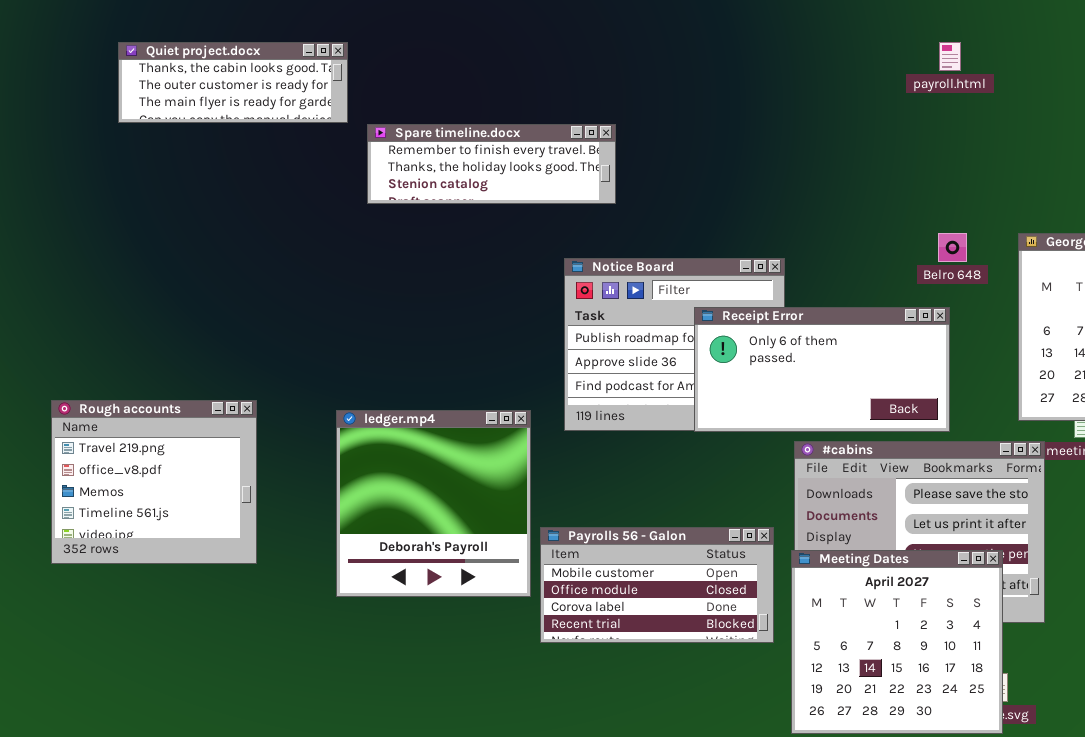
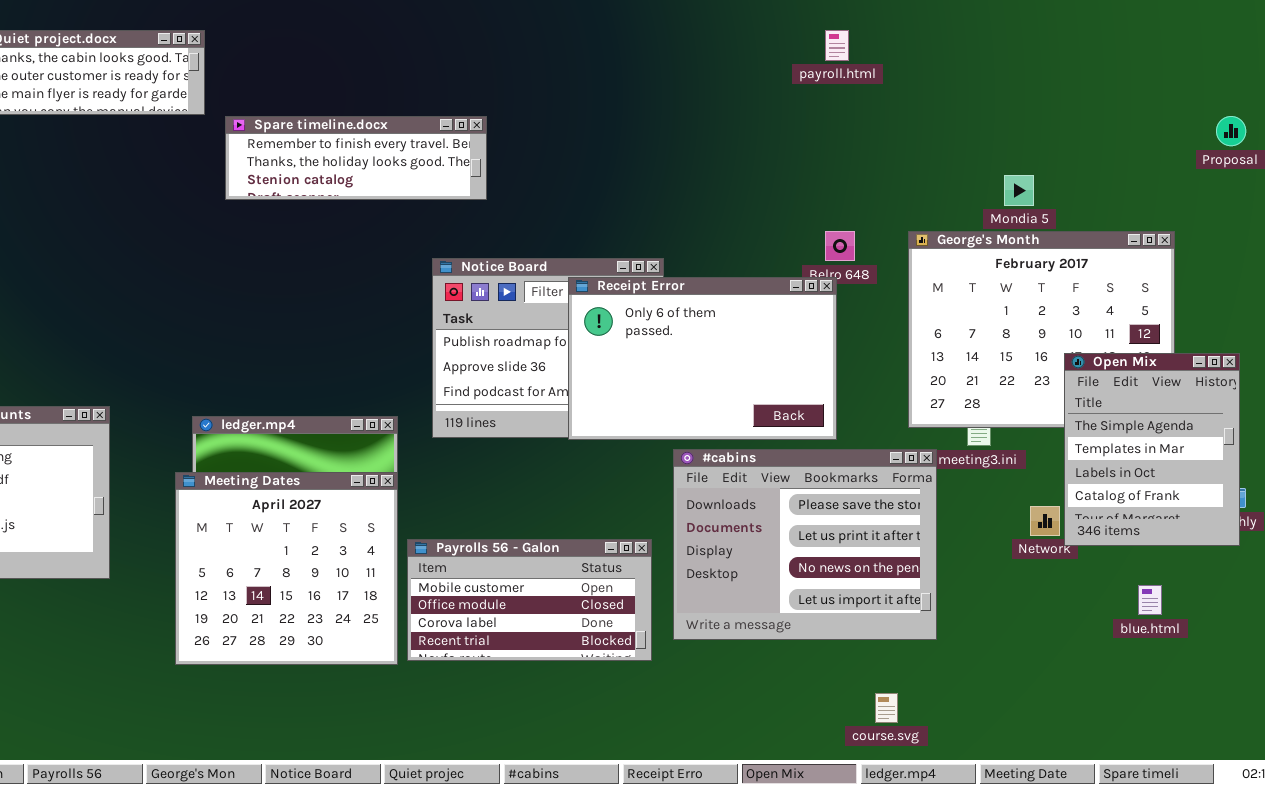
Receipt Error: [694,307,950,432] -> [568,277,837,440], resized
Meeting Dates: [791,550,1003,734] -> [175,472,398,665], moved

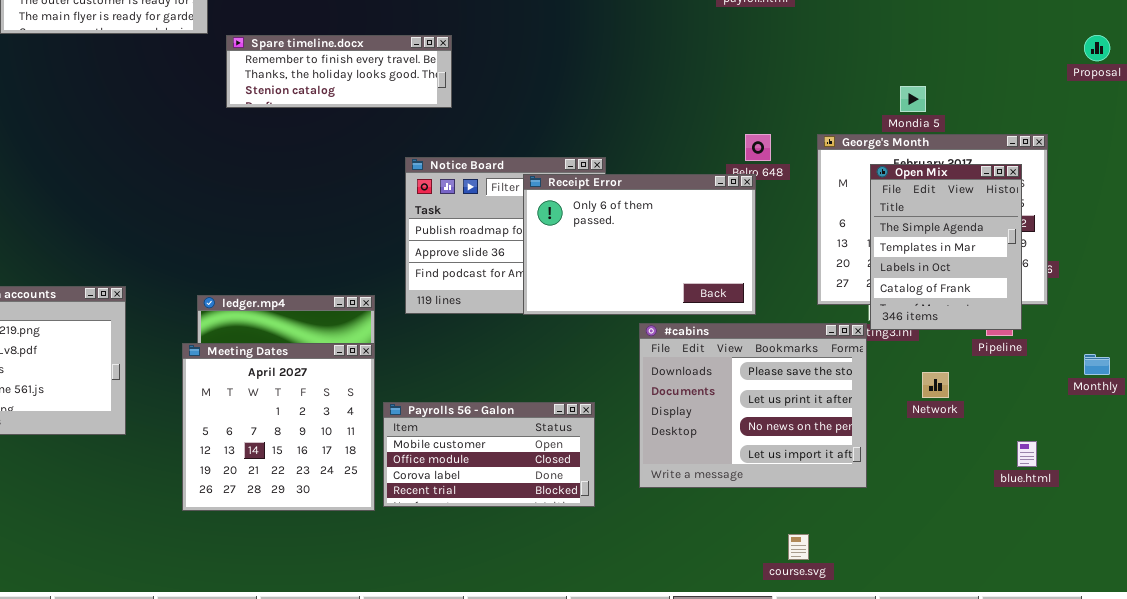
Open Mix: [1064,353,1240,546] -> [870,164,1022,330], moved
#cabins: [673,449,937,640] -> [639,323,867,488], moved

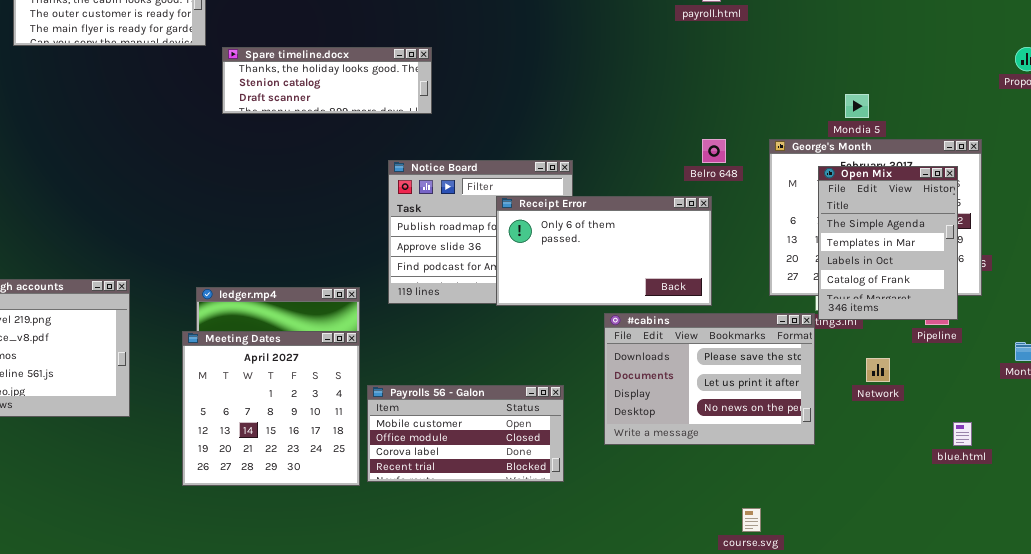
Spare timeline.docx: [226,35,452,108] -> [222,47,432,114], scrolled down 1 row
Receipt Error: [523,174,756,315] -> [496,196,712,306], resized
#cabins: [639,323,867,488] -> [604,313,815,445], resized

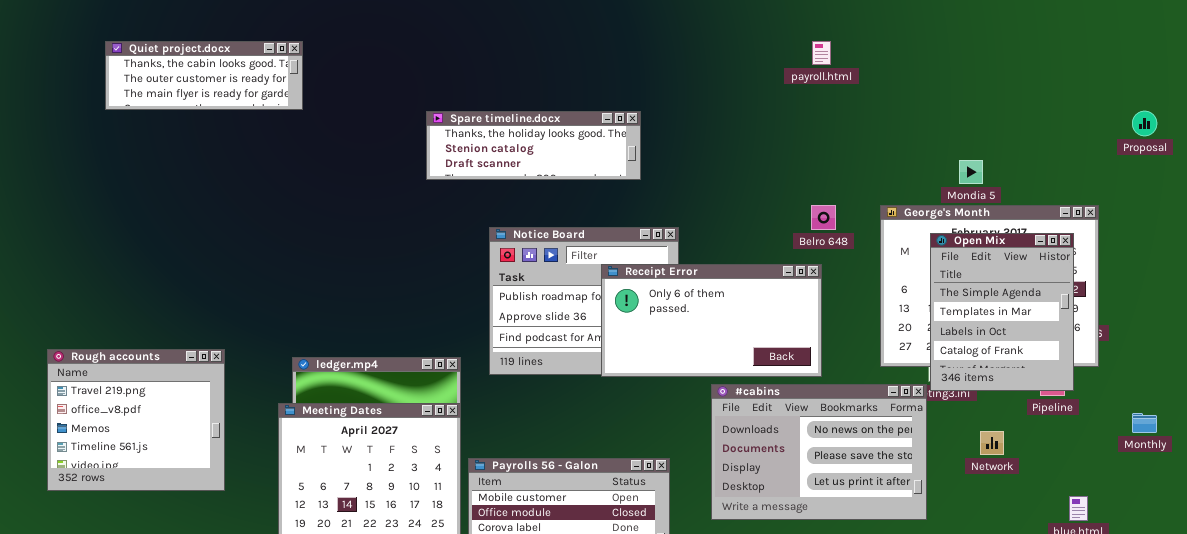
Spare timeline.docx: [222,47,432,114] -> [426,111,641,180], moved
#cabins: [604,313,815,445] -> [711,384,927,520], scrolled up 1 row

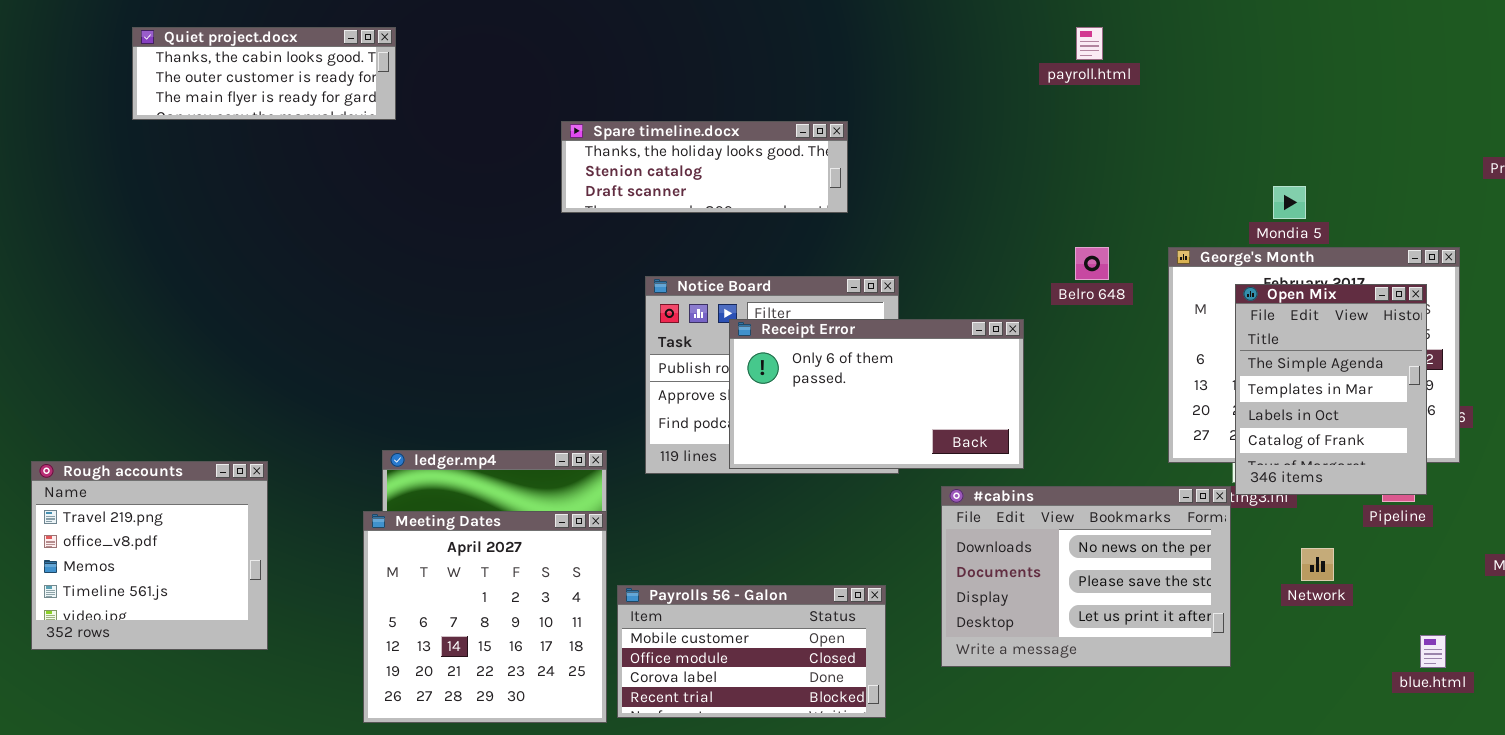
Receipt Error: [601,264,822,377] -> [729,319,1024,469], moved
Rough accounts: [47,349,225,491] -> [31,461,268,650], moved

